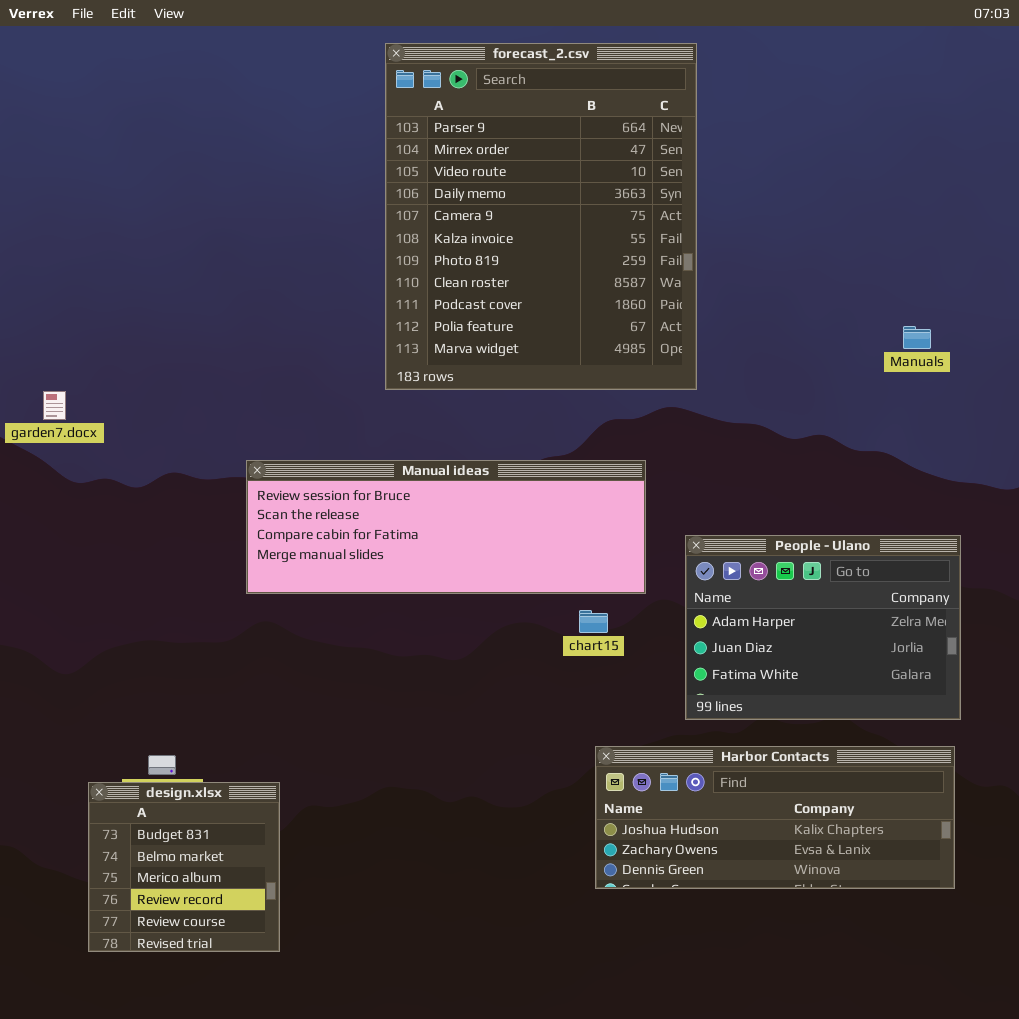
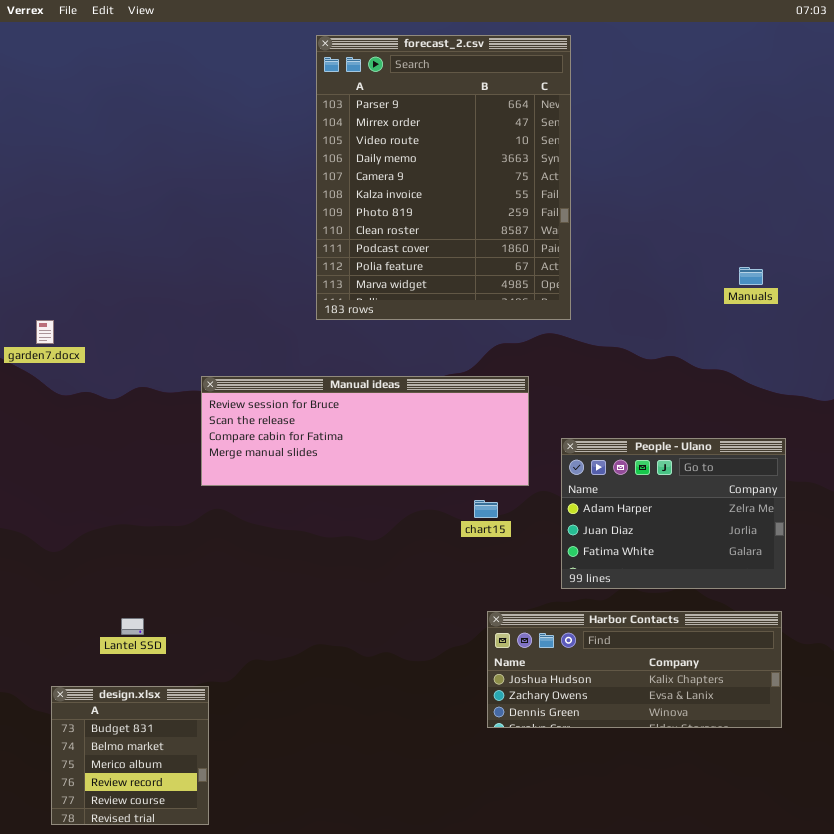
design.xlsx: [88,782,280,952] -> [51,686,209,825], moved

